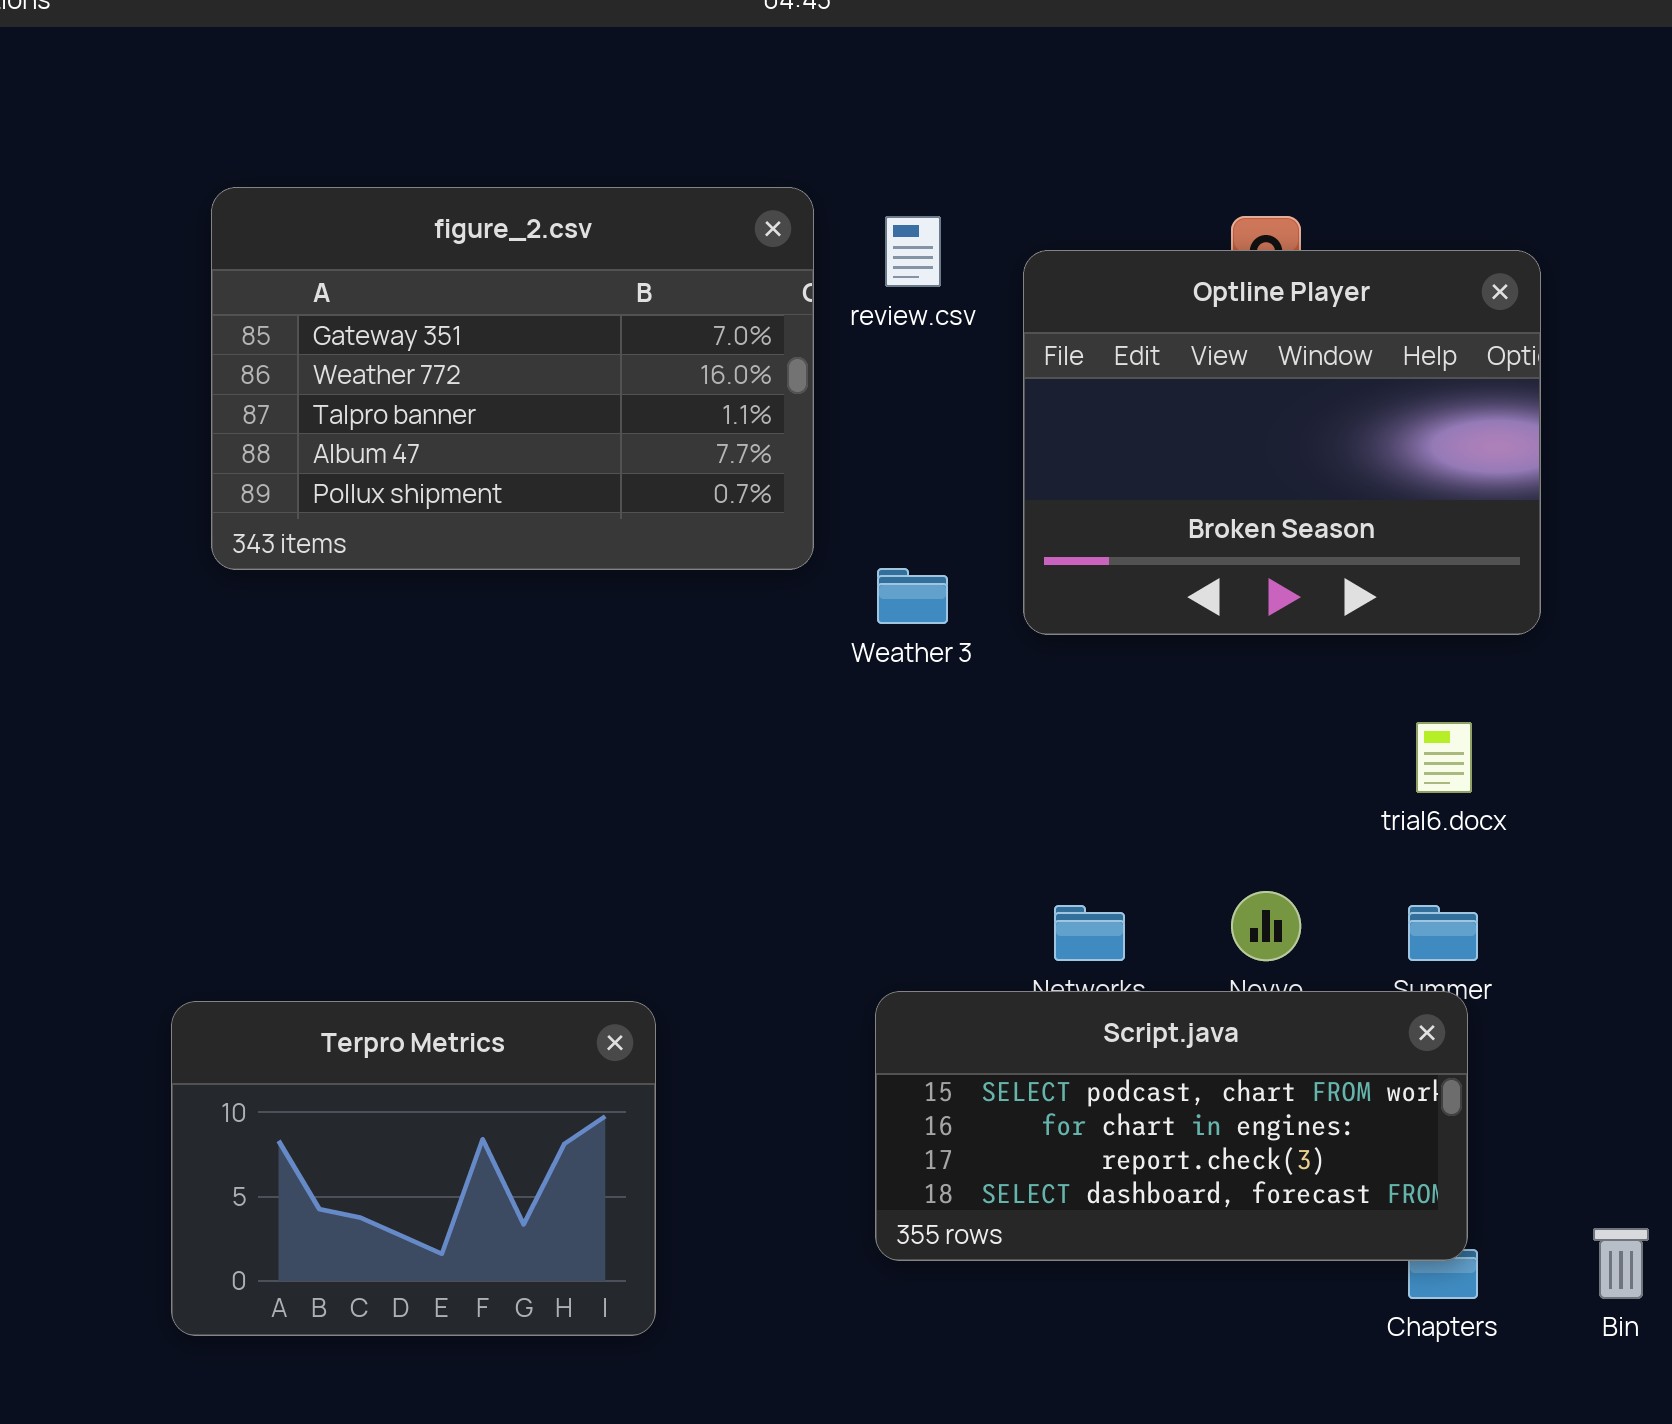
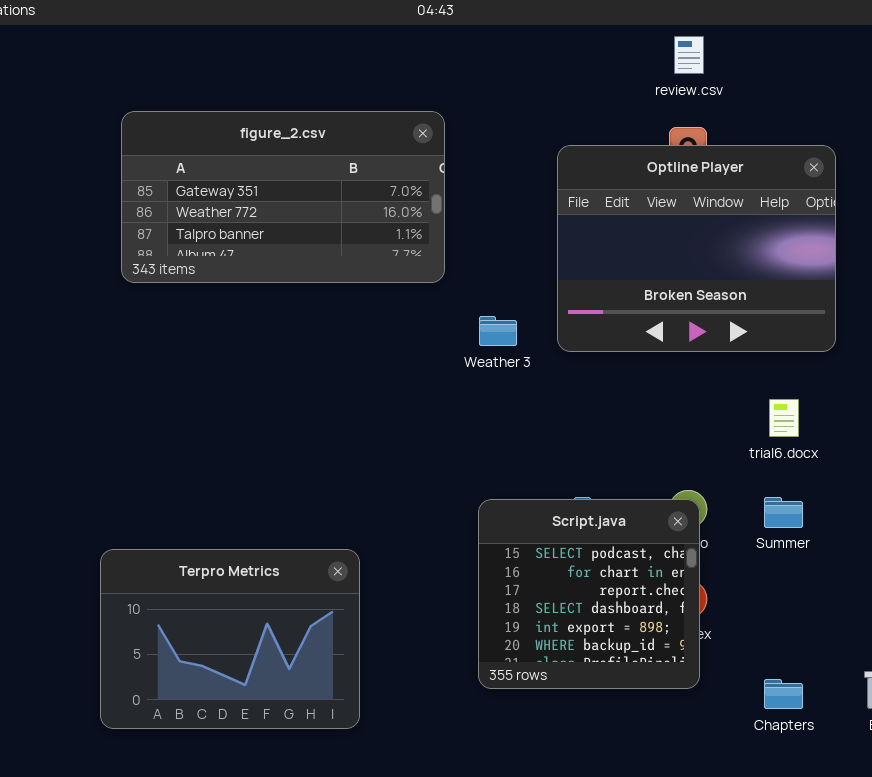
figure_2.csv: [211,187,814,570] -> [121,111,445,283], resized
review.csv: [885,216,941,287] -> [674,36,704,74], moved
Script.java: [875,991,1468,1261] -> [478,499,700,689], resized

